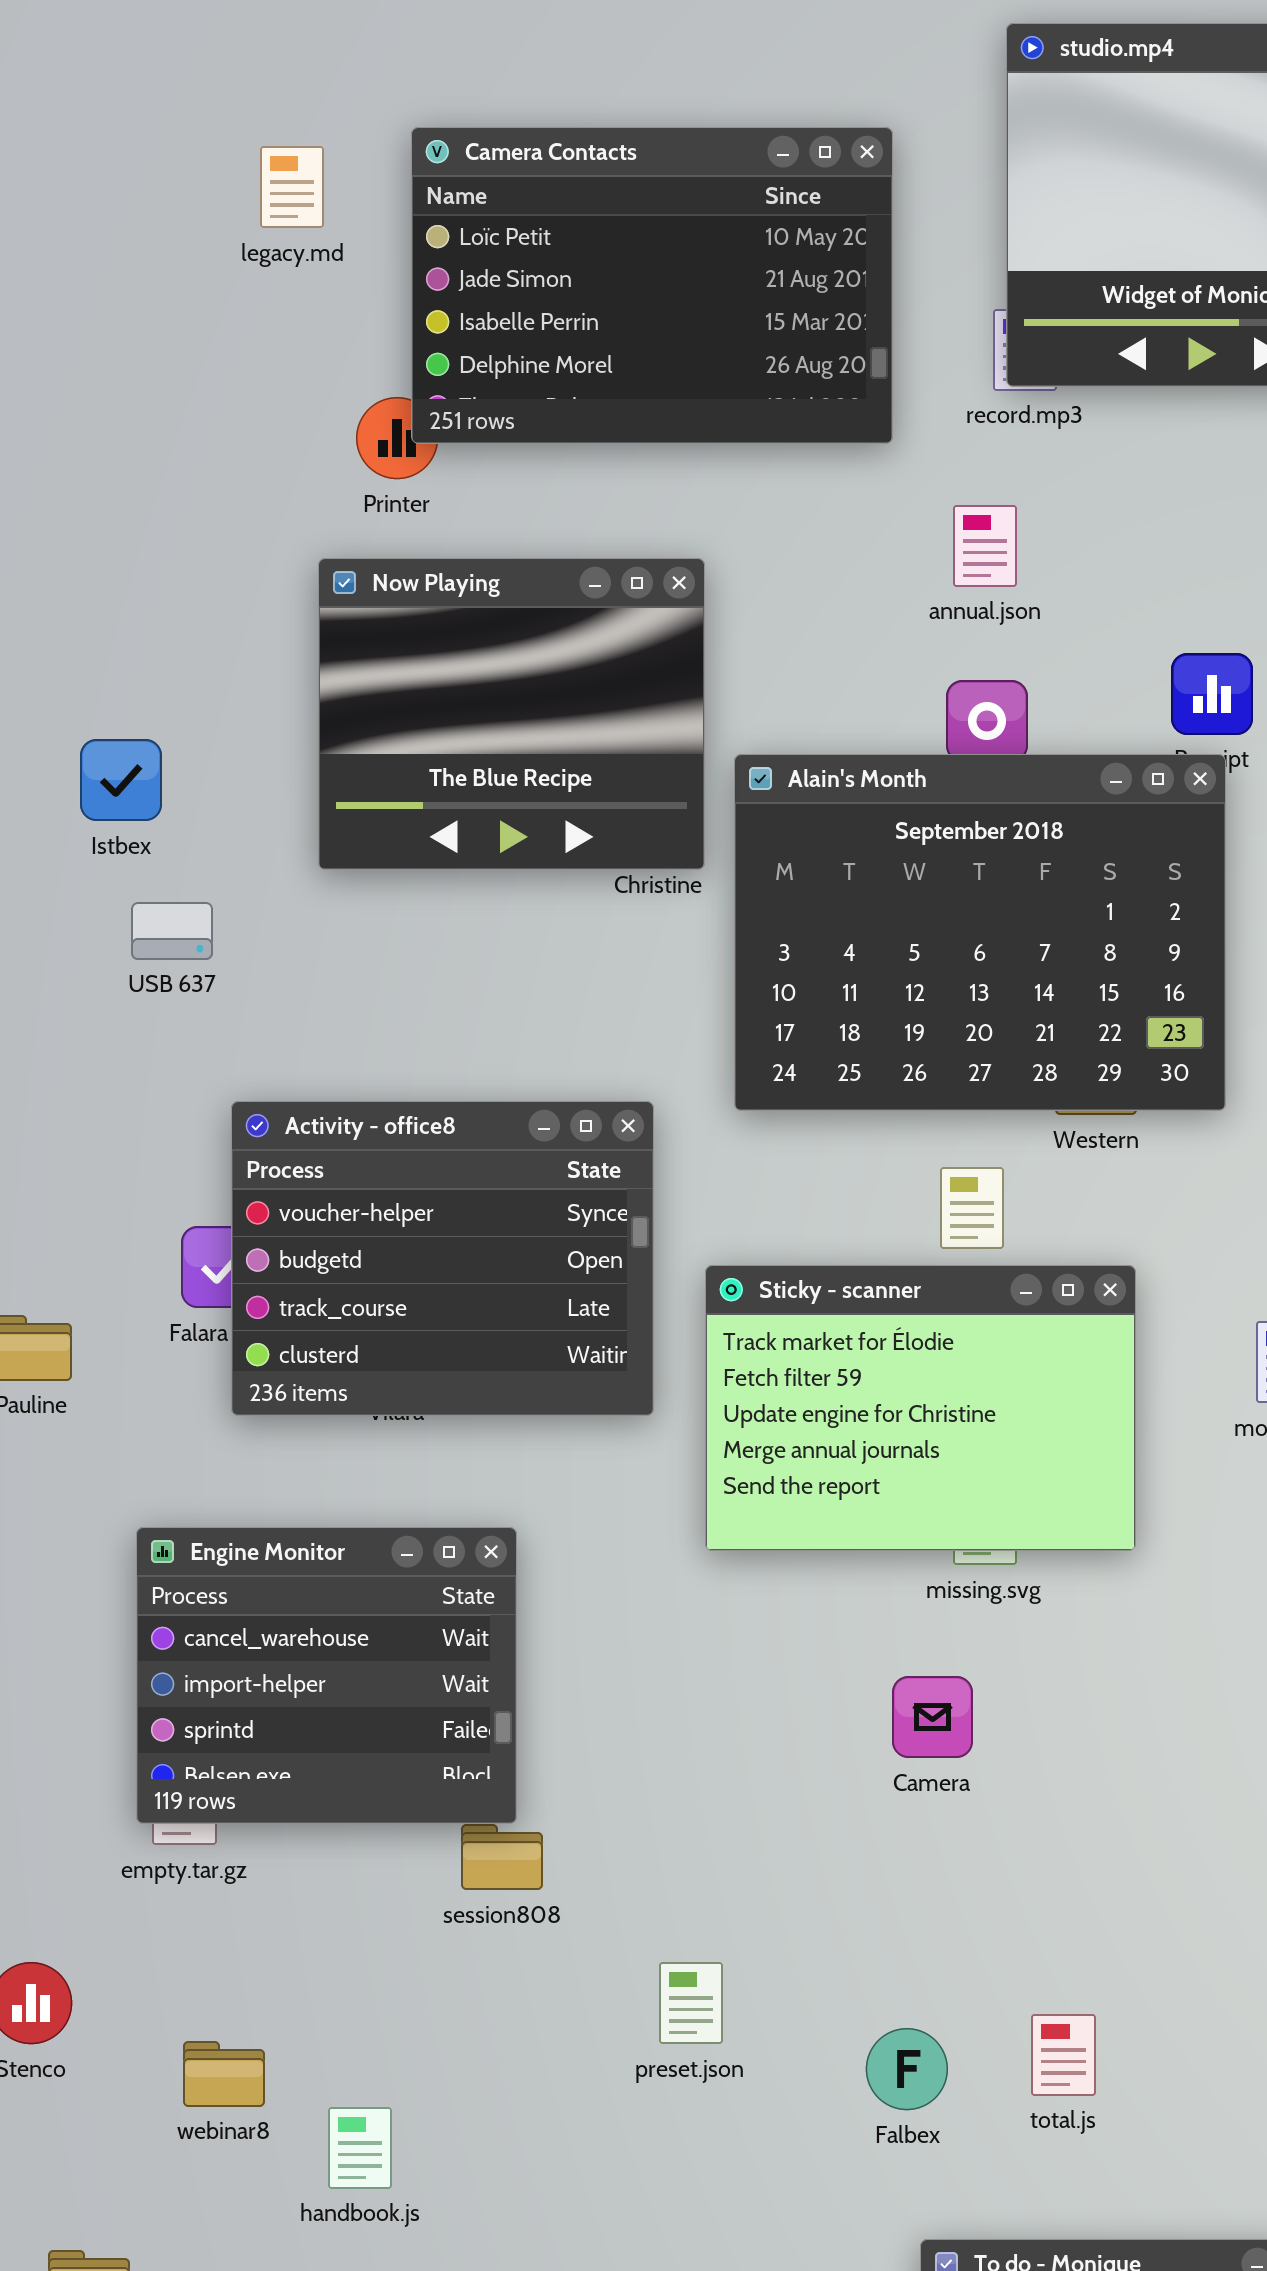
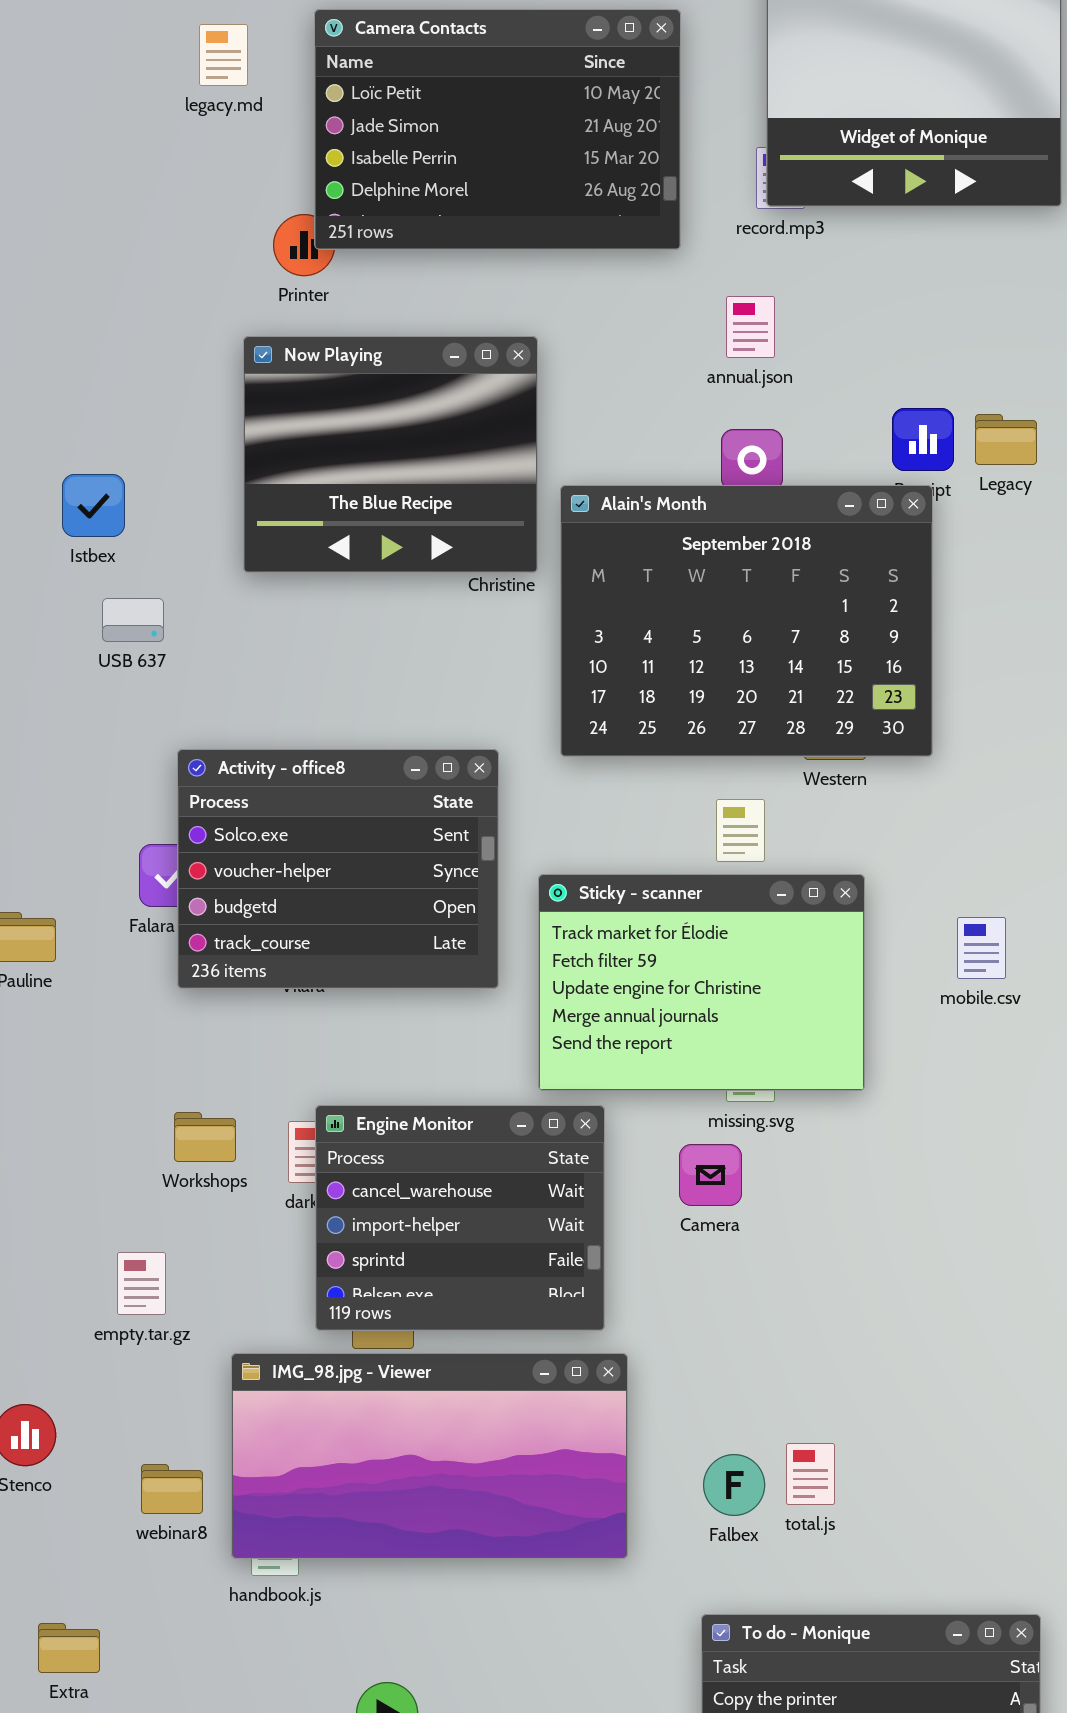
Activity - office8: [231,1101,654,1416] -> [177,749,499,989], scrolled up 1 row
Engine Monitor: [136,1527,517,1824] -> [315,1105,605,1331], moved
Camera: [892,1676,973,1758] -> [679,1144,742,1206], moved
IMG_98.jpg - Viewer: none -> [231,1353,628,1559], opened
Falbex: [866,2028,948,2110] -> [703,1454,765,1516], moved

